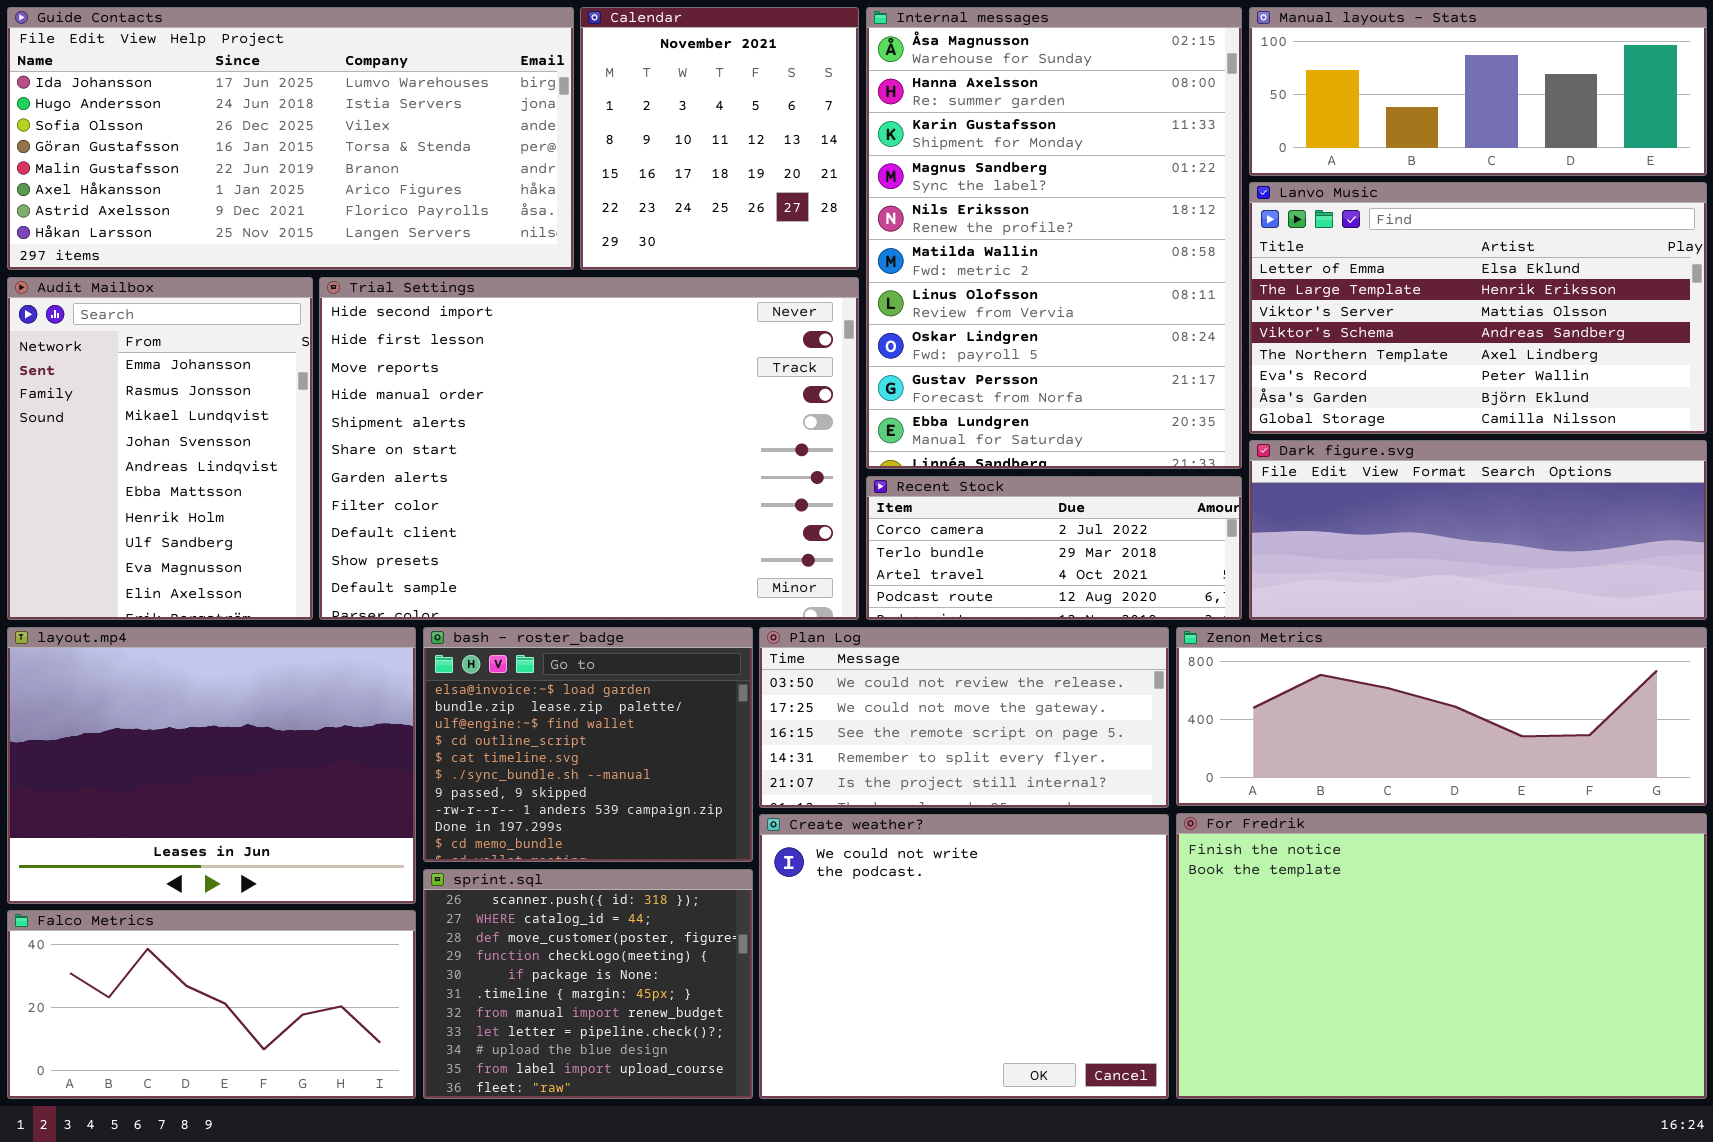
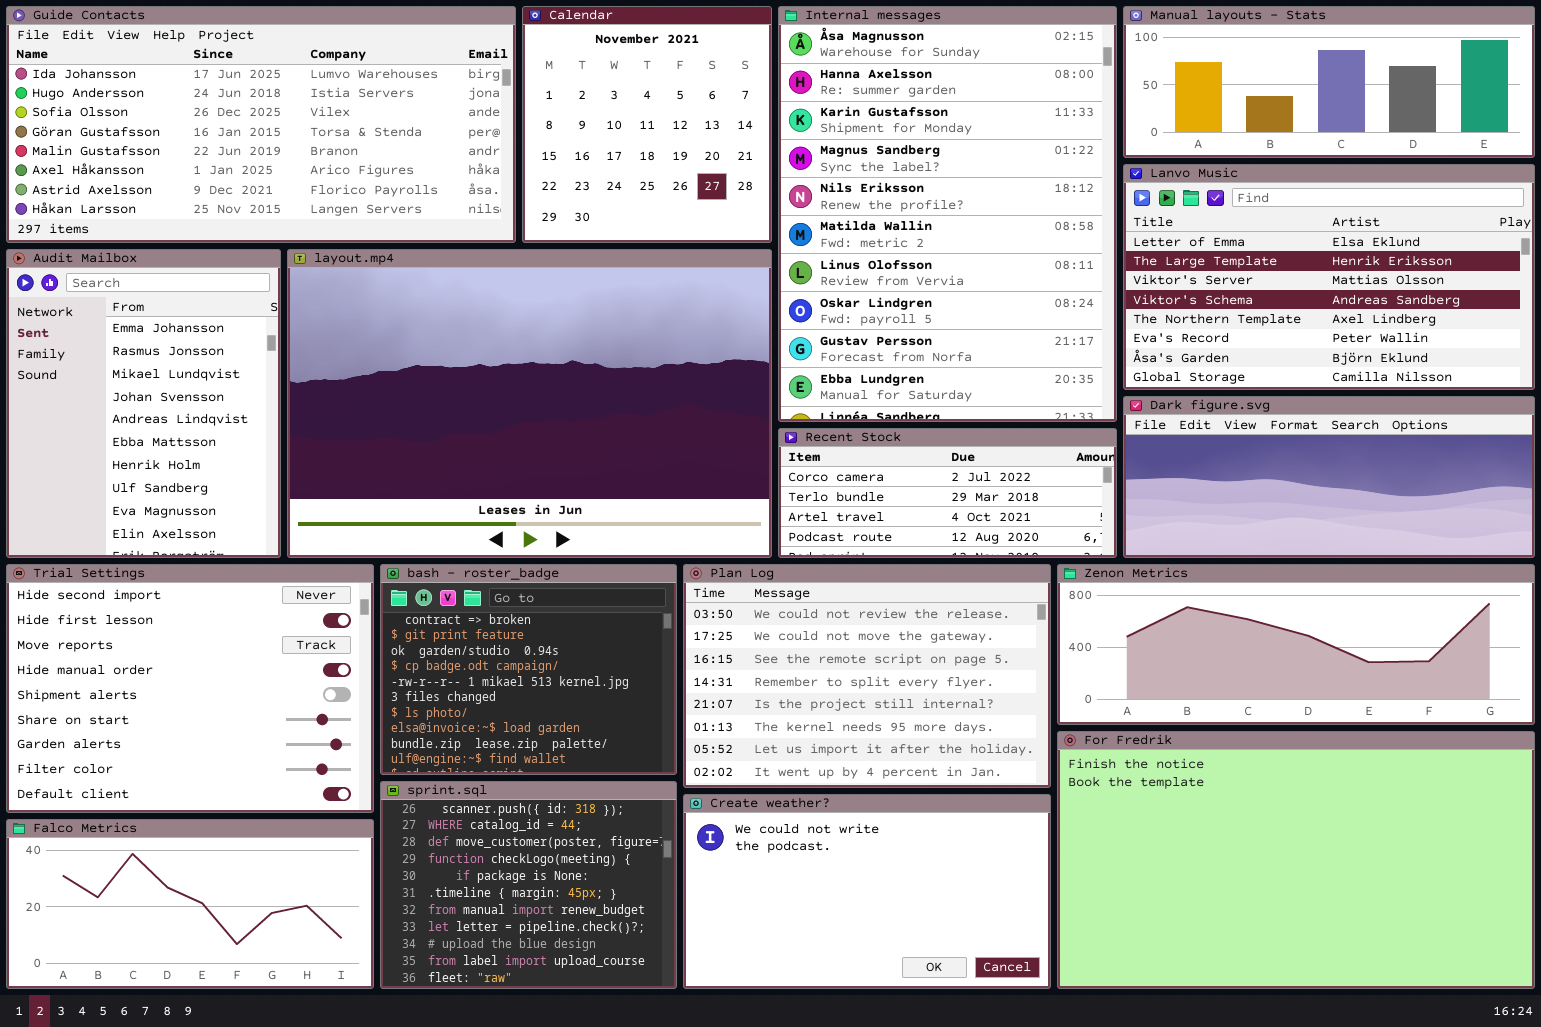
Trial Settings: [319,277,859,620] -> [6,564,374,813], moved, resized
layout.mp4: [7,627,416,904] -> [287,249,772,558], moved, resized
bash - roster_badge: [423,627,753,862] -> [380,564,677,775], scrolled up 7 rows
Plan Log: [759,627,1169,808] -> [683,564,1051,788], resized
Create weather?: [759,814,1169,1099] -> [683,794,1051,989], resized

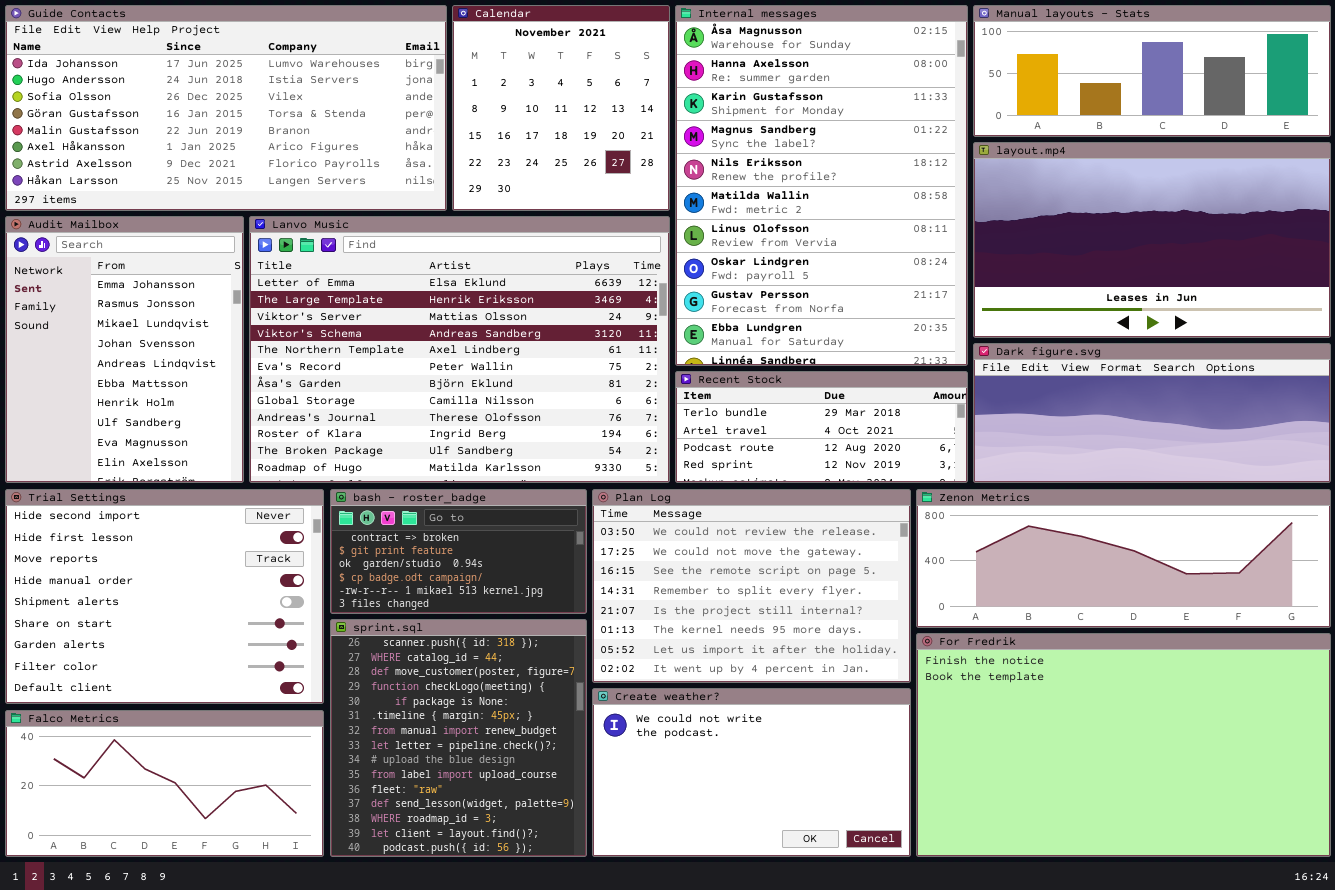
Lanvo Music: [1123,164,1535,390] -> [249,216,670,483], moved, resized
layout.mp4: [287,249,772,558] -> [973,142,1331,338], moved, resized
Recent Stock: [778,428,1117,558] -> [675,371,968,483], scrolled down 1 row
bash - roster_badge: [380,564,677,775] -> [330,489,587,614], resized
sprint.sql: [380,781,677,989] -> [330,619,587,857], resized

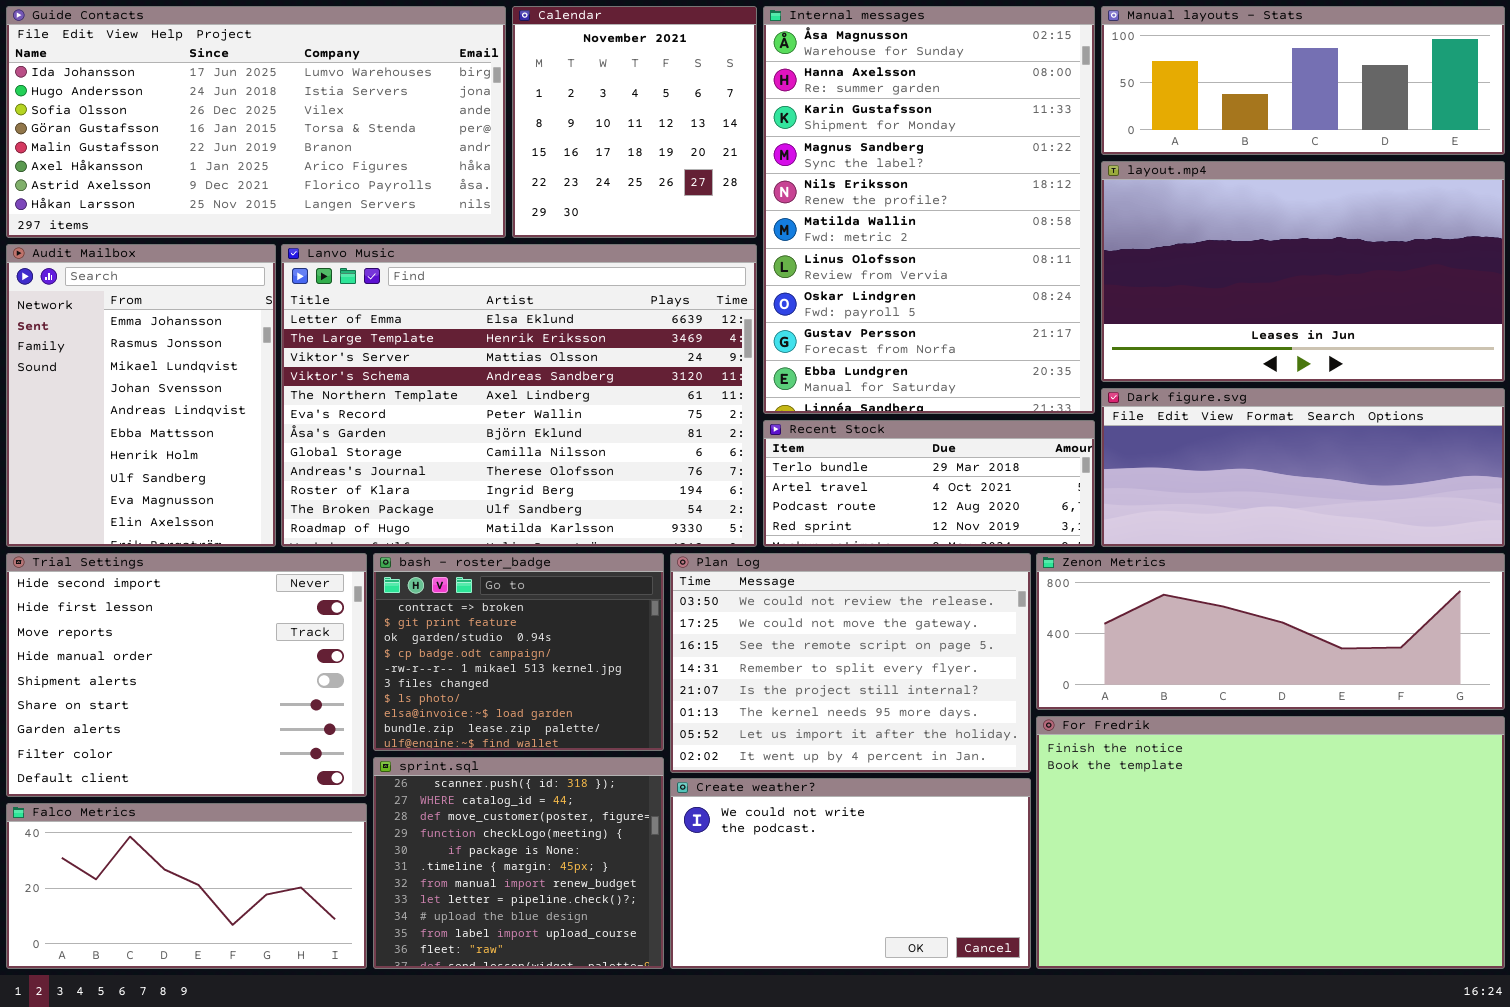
bash - roster_badge: [330,489,587,614] -> [373,553,664,751], resized
sprint.sql: [330,619,587,857] -> [373,757,664,969], resized

